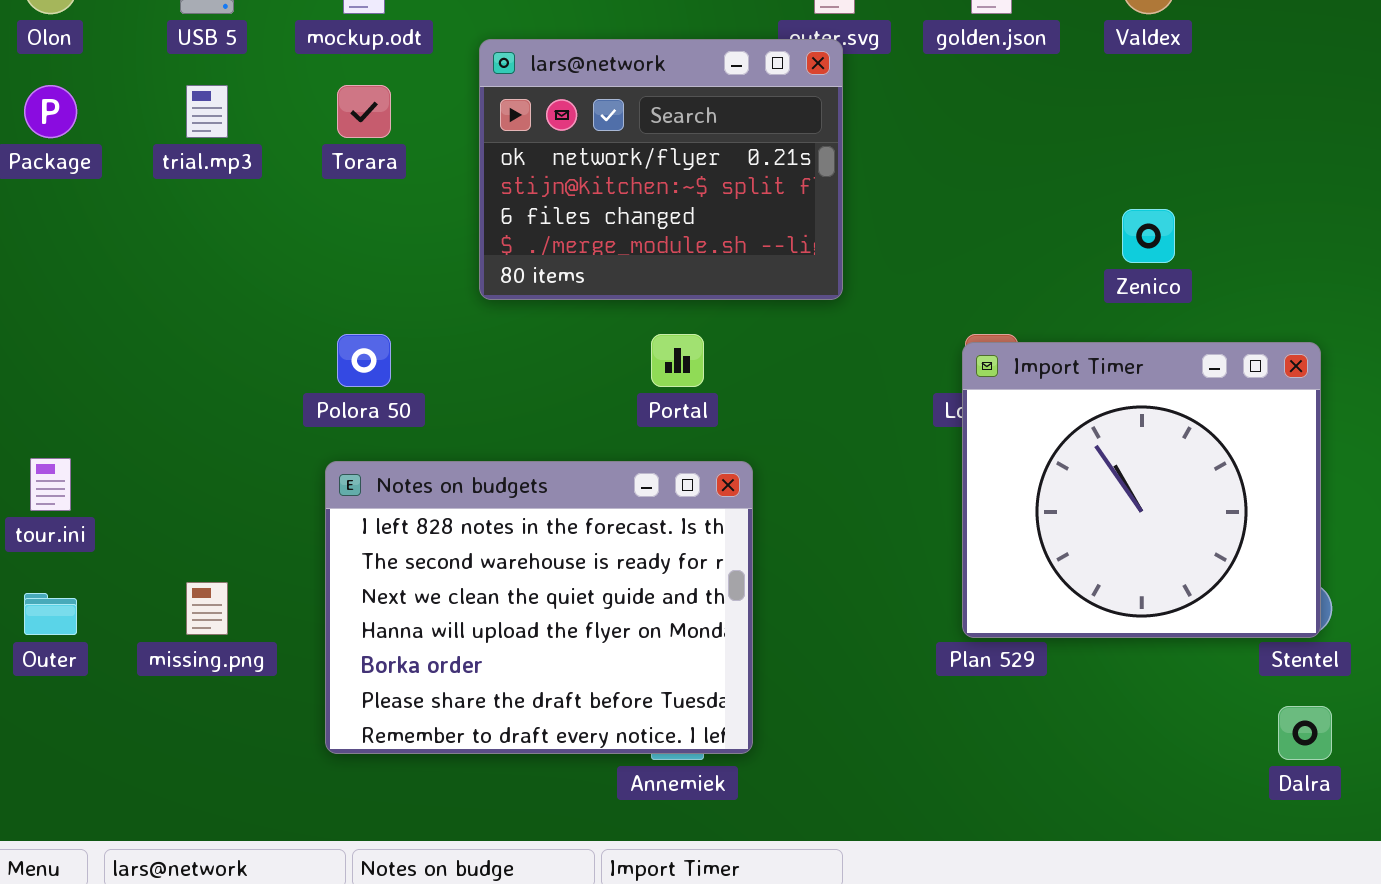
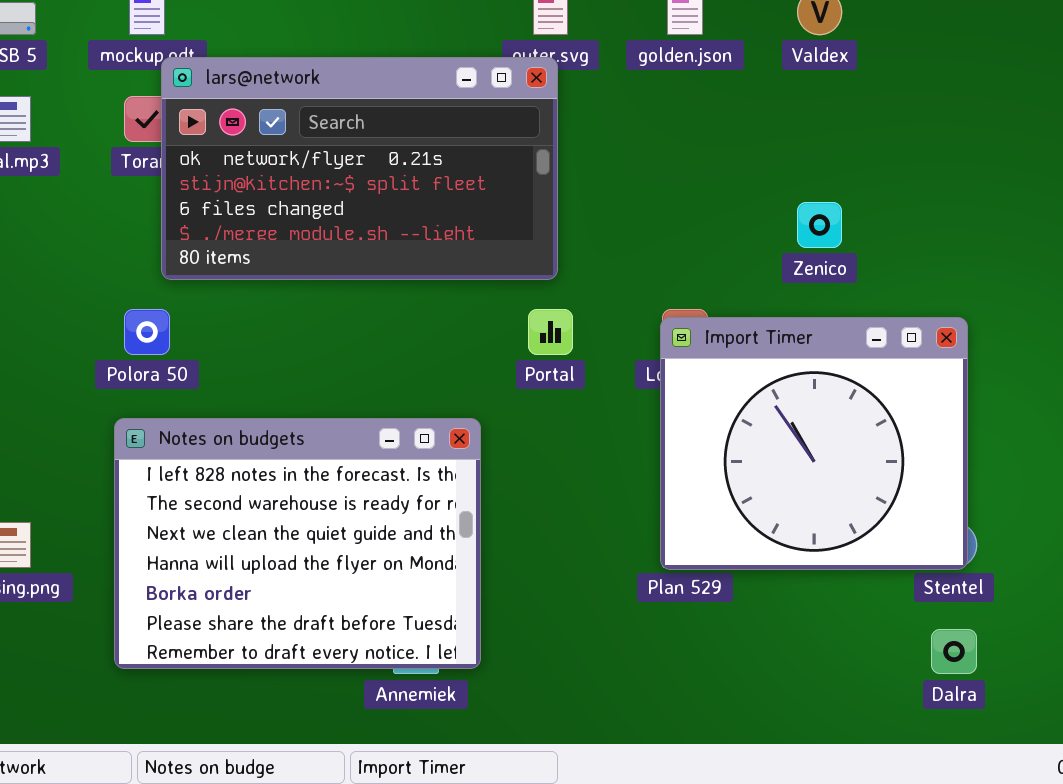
lars@network: [479,39,843,300] -> [161,57,558,280], resized
Portal: [651,334,704,387] -> [528,309,573,355], moved

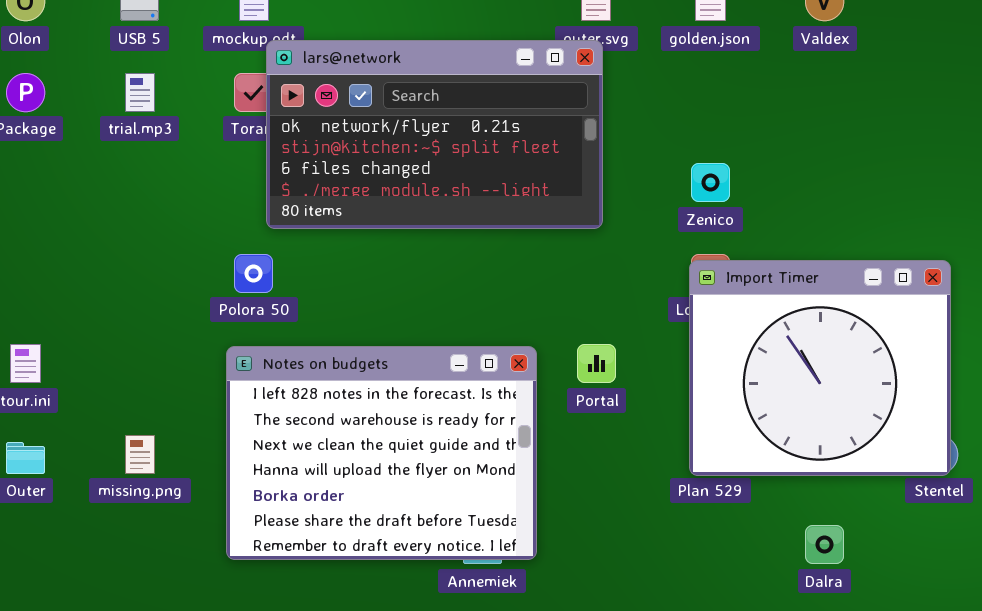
Zenico: [797,202,842,248] -> [691,163,730,202], moved
Portal: [528,309,573,355] -> [577,344,616,383], moved
Dalra: [931,629,977,674] -> [805,525,844,564], moved

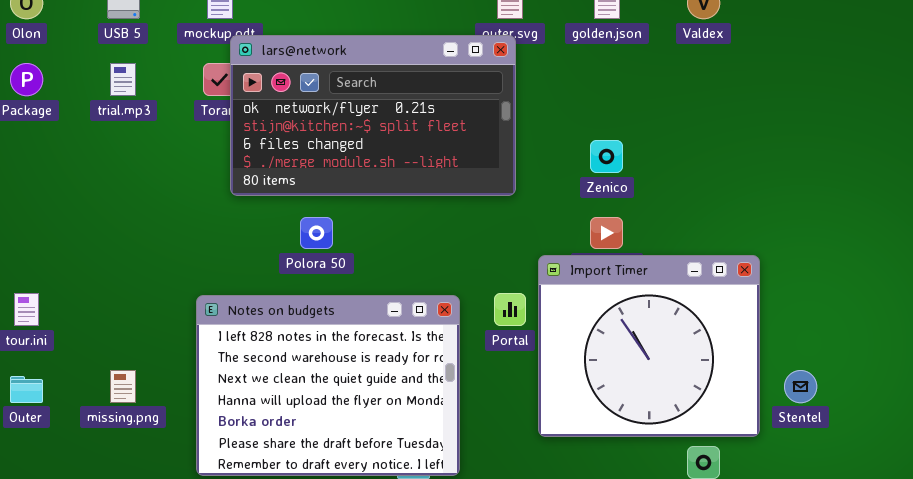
Polora 50: [234,254,273,293] -> [300,217,333,249], moved
Import Timer: [689,260,951,476] -> [538,255,760,437], moved

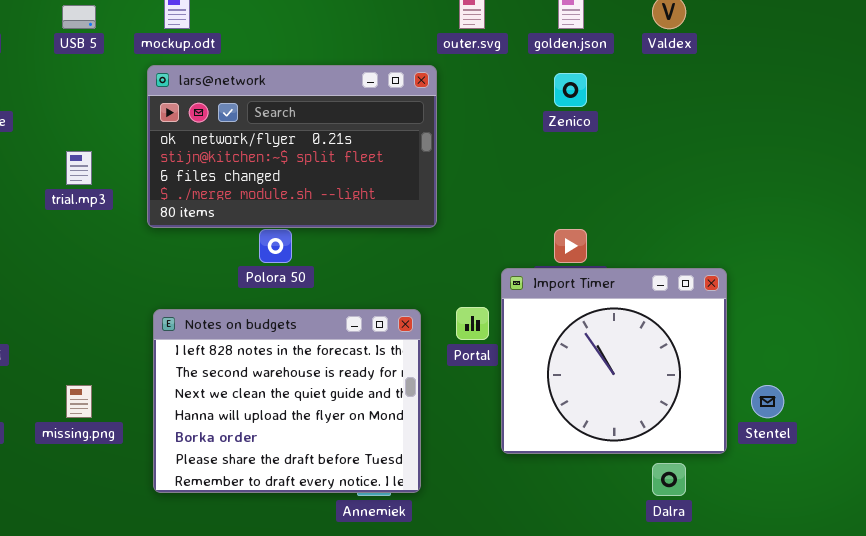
lars@network: [230,35,516,196] -> [147,65,437,228], moved
trial.mp3: [110,63,136,96] -> [66,151,92,185], moved
Zenico: [590,140,623,173] -> [554,73,587,107], moved

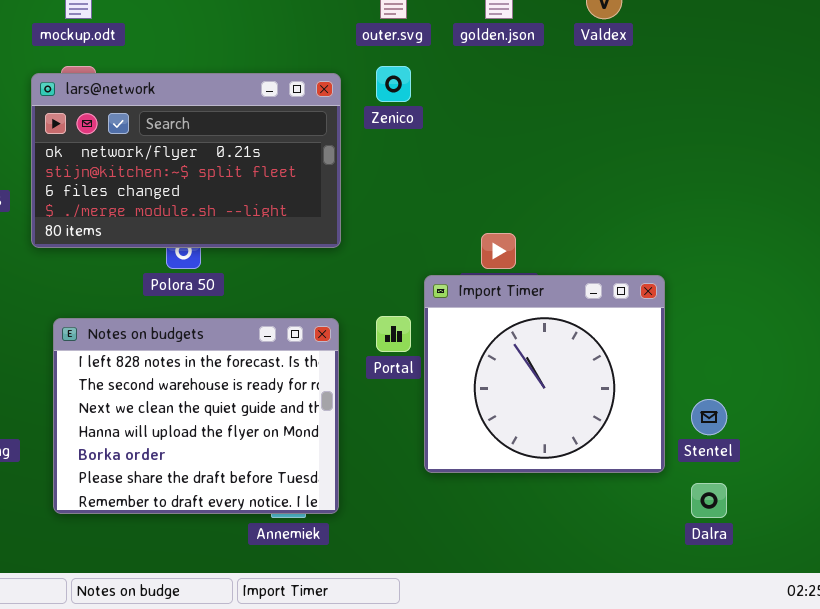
lars@network: [147,65,437,228] -> [31,73,341,248], moved
Zenico: [554,73,587,107] -> [376,66,411,102], moved
Dalra: [652,463,686,496] -> [691,483,727,518], moved

